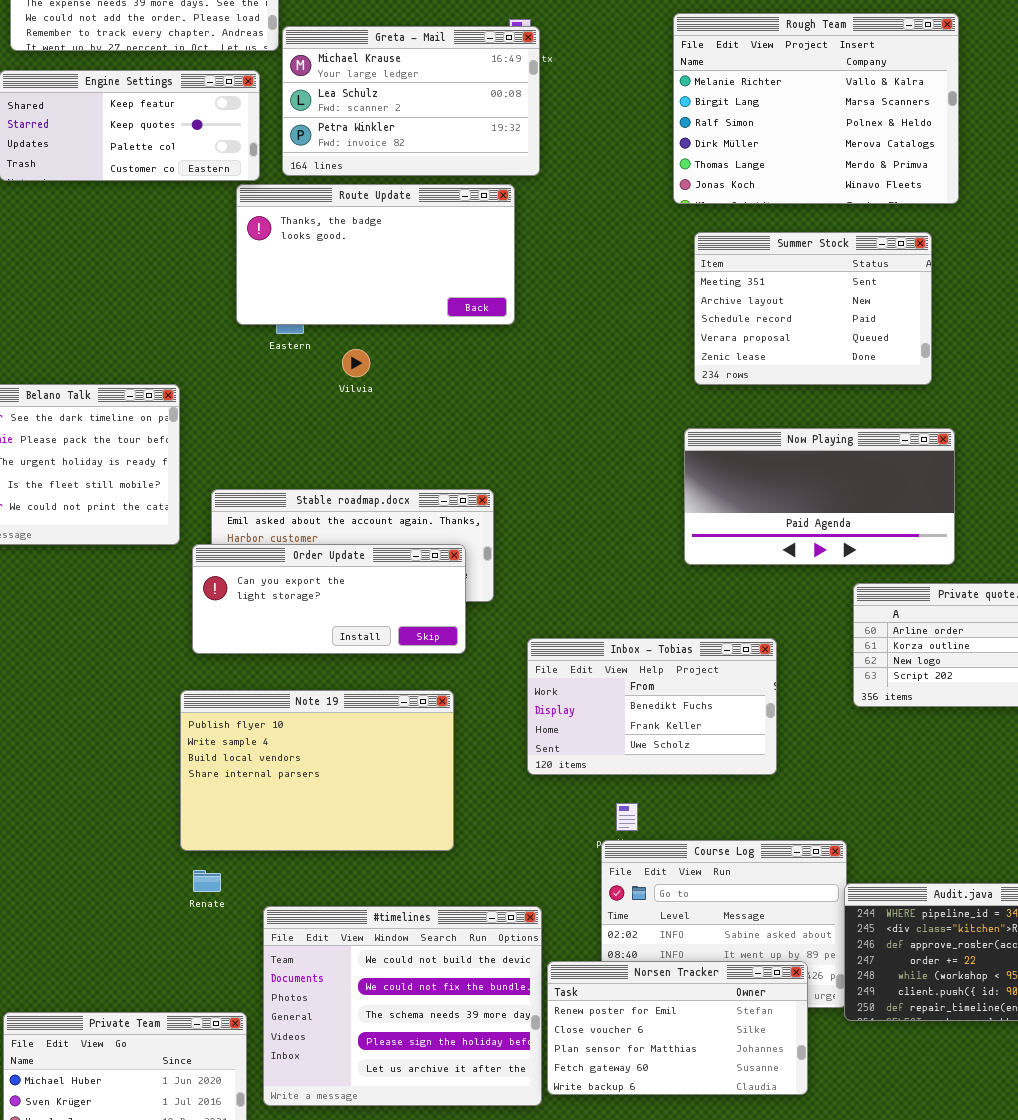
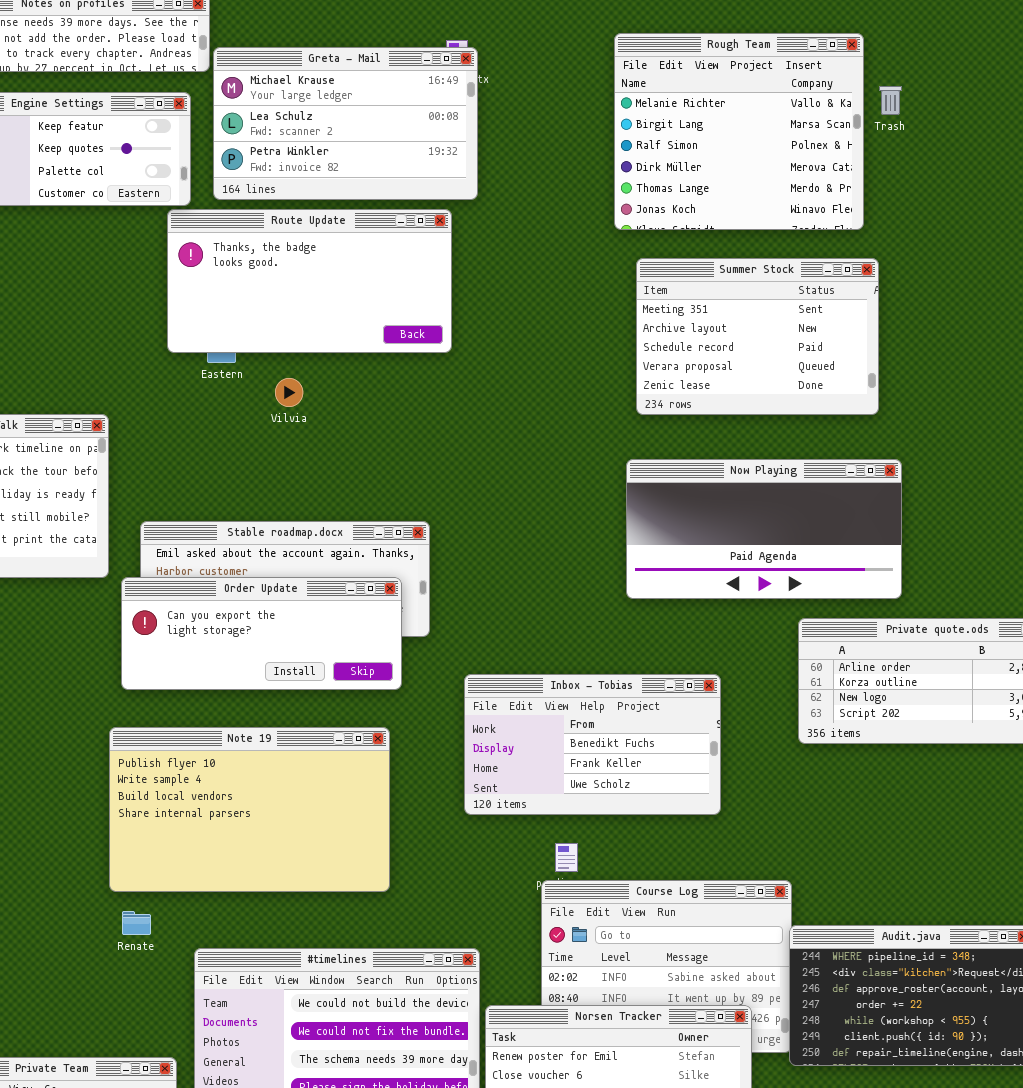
Rough Team: [673,13,959,204] -> [614,33,864,230], resized

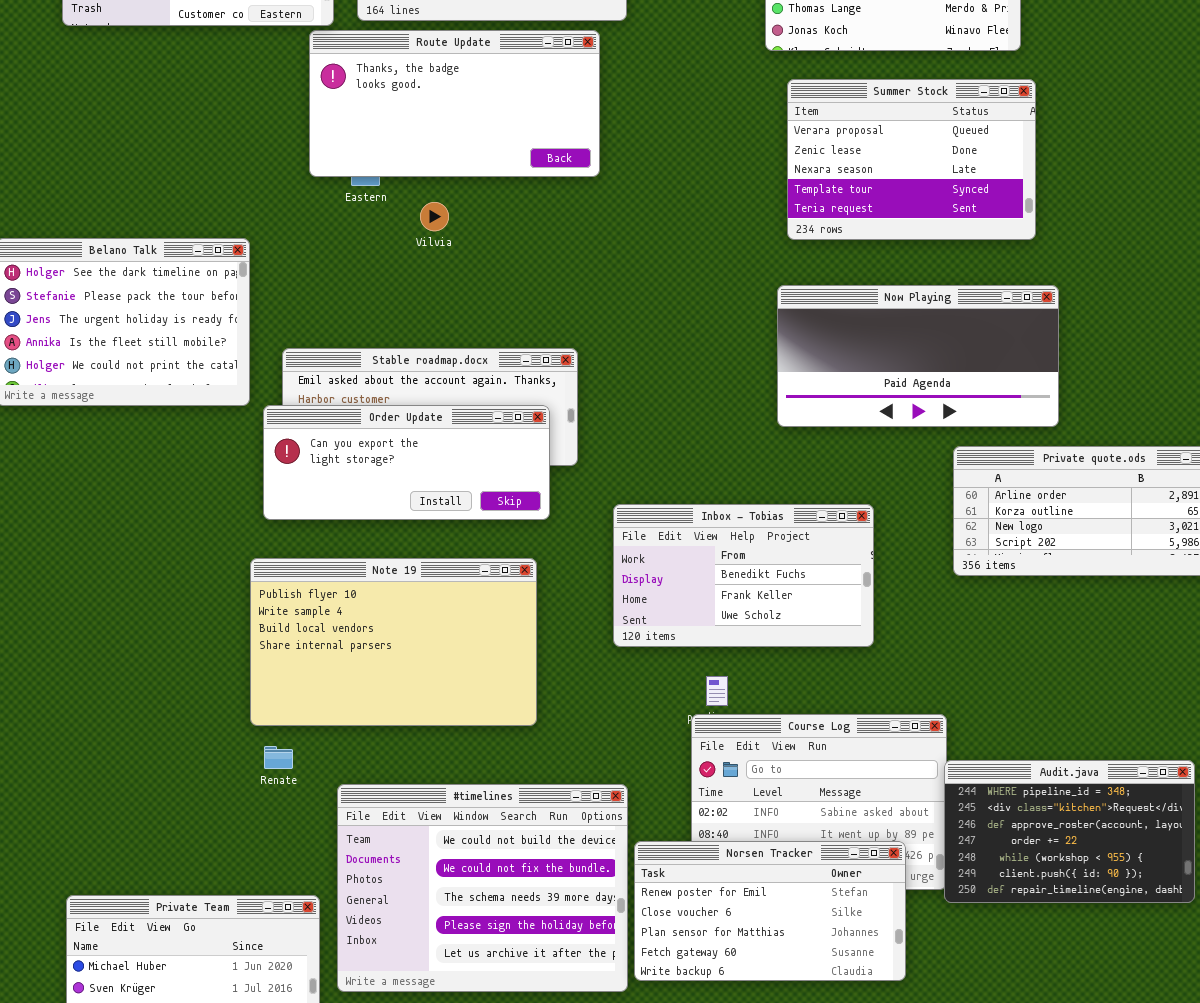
Summer Stock: [636,258,879,415] -> [787,79,1036,240], scrolled down 3 rows

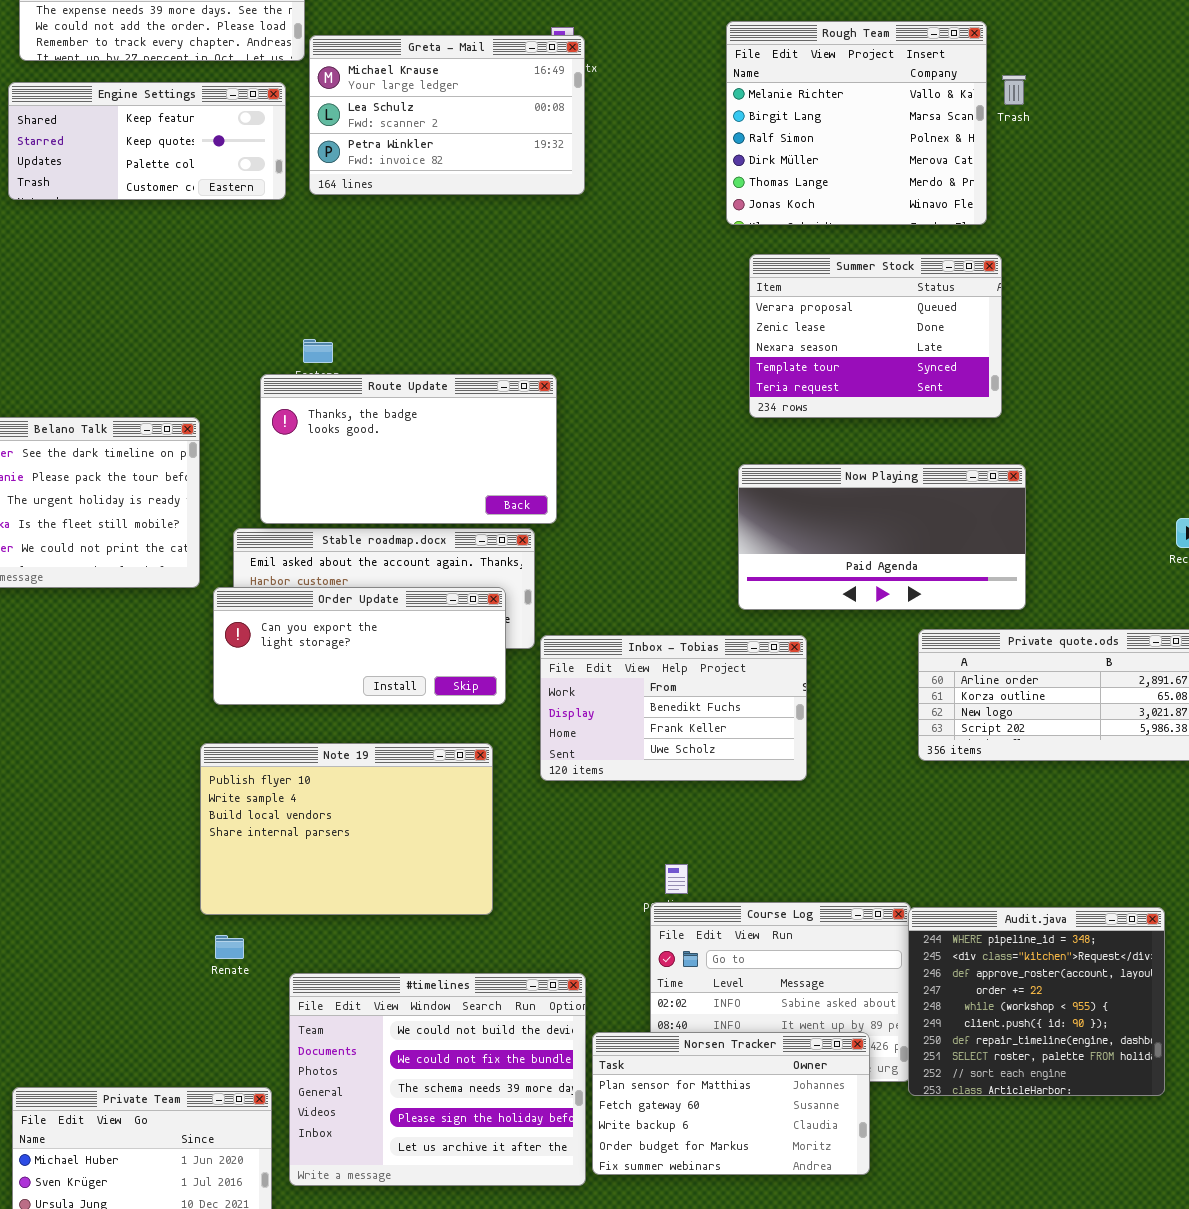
Route Update: [309,30,600,177] -> [260,374,557,524], moved
Inbox - Tobias: [613,504,874,647] -> [540,635,807,781], moved
Audit.java: [944,760,1195,903] -> [908,907,1165,1096], resized
Norsen Tracker: [634,841,906,981] -> [592,1032,870,1175], scrolled down 2 rows

